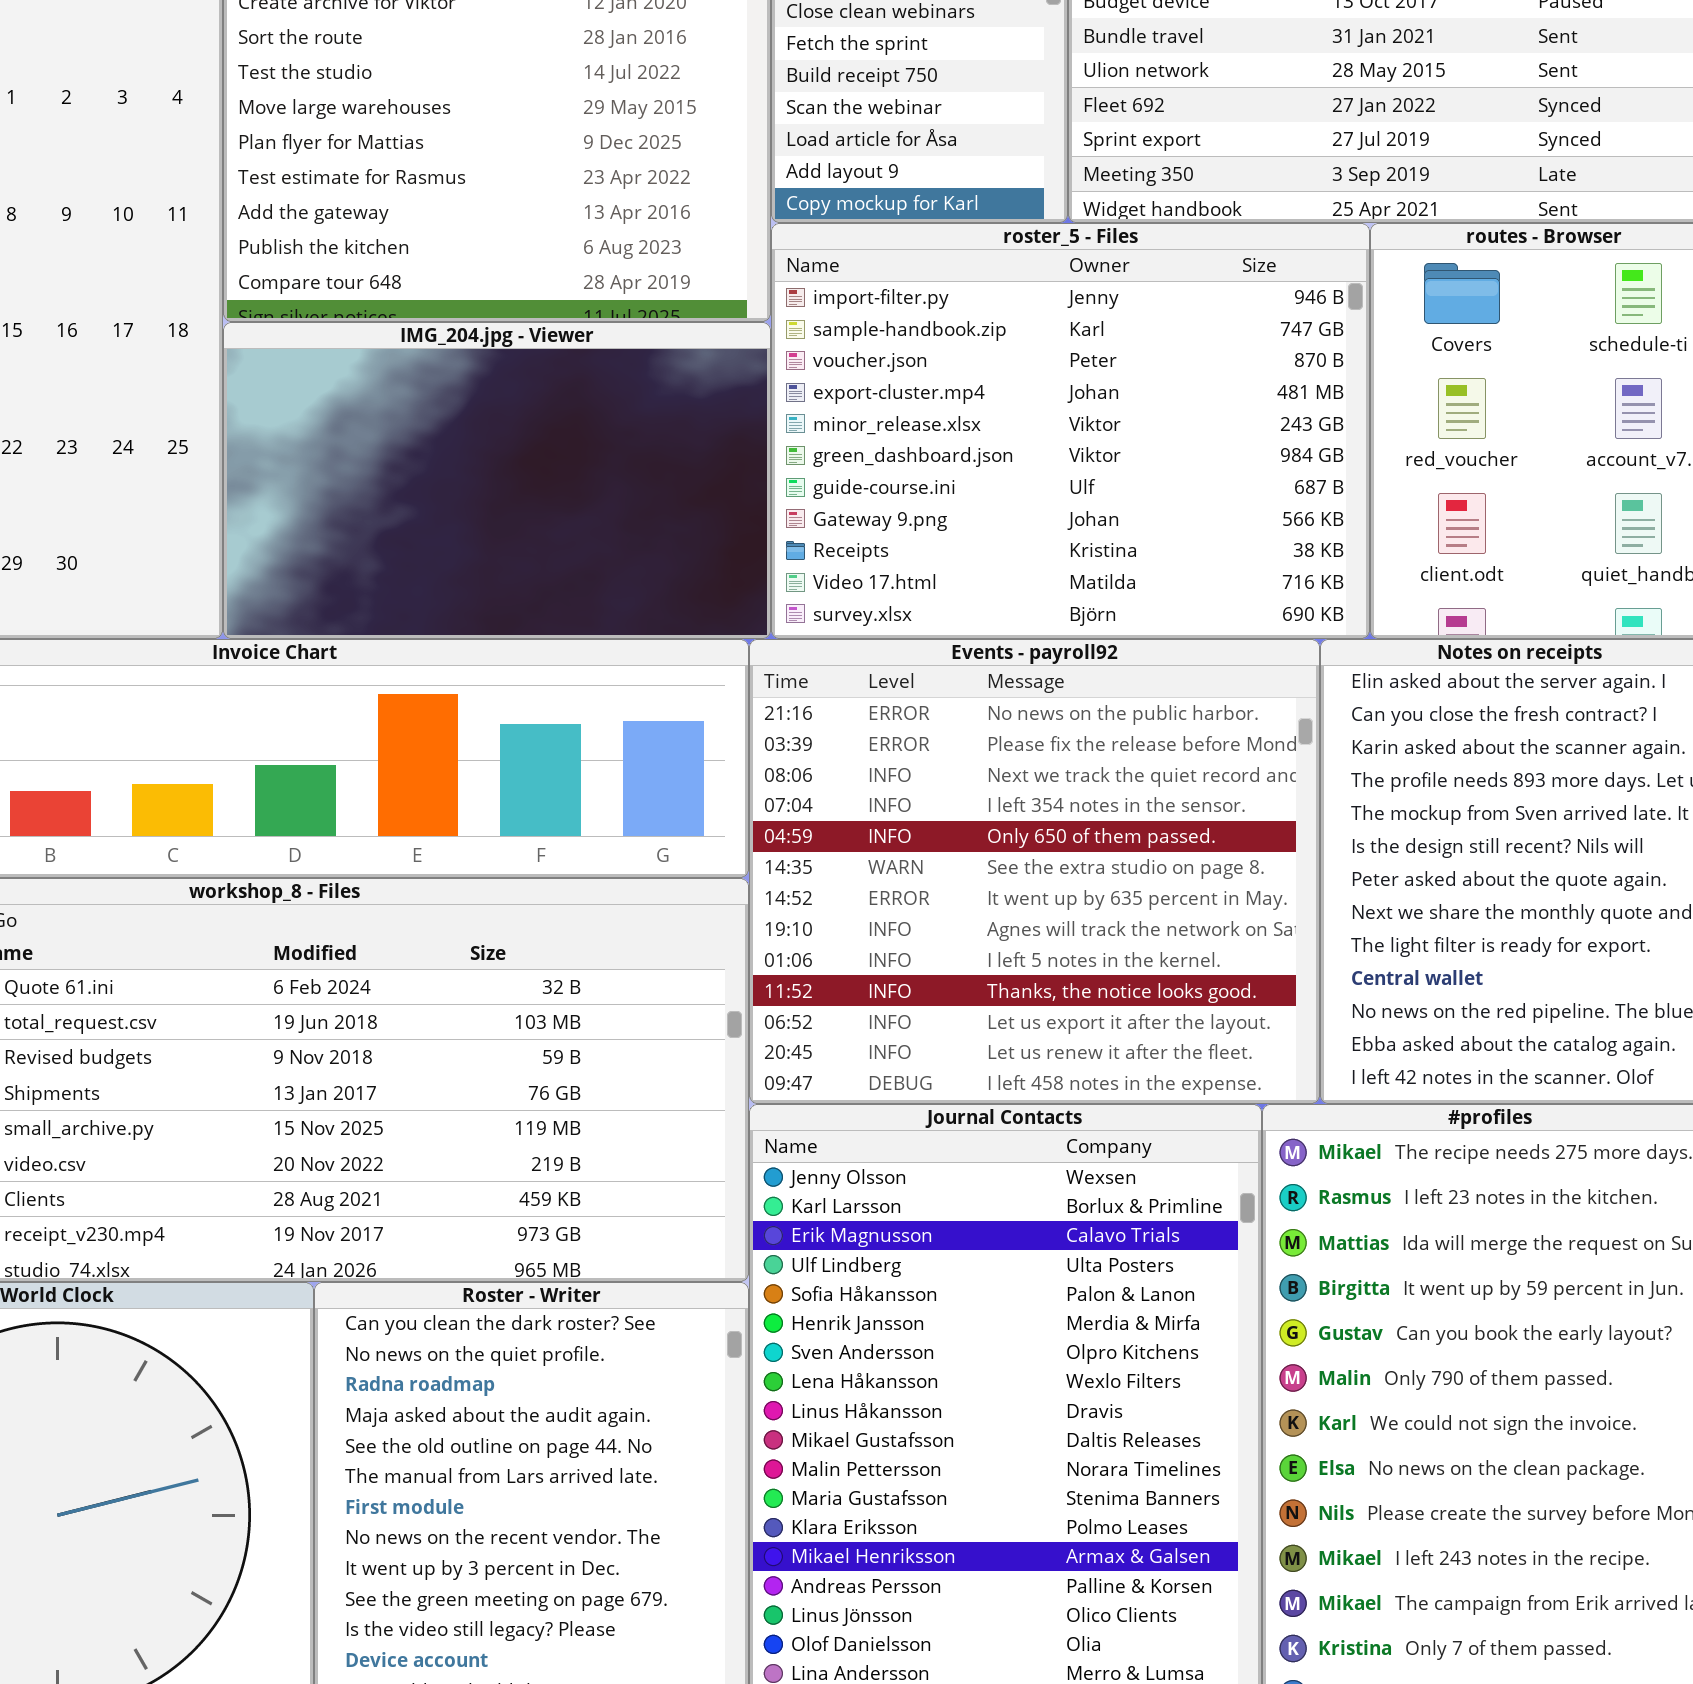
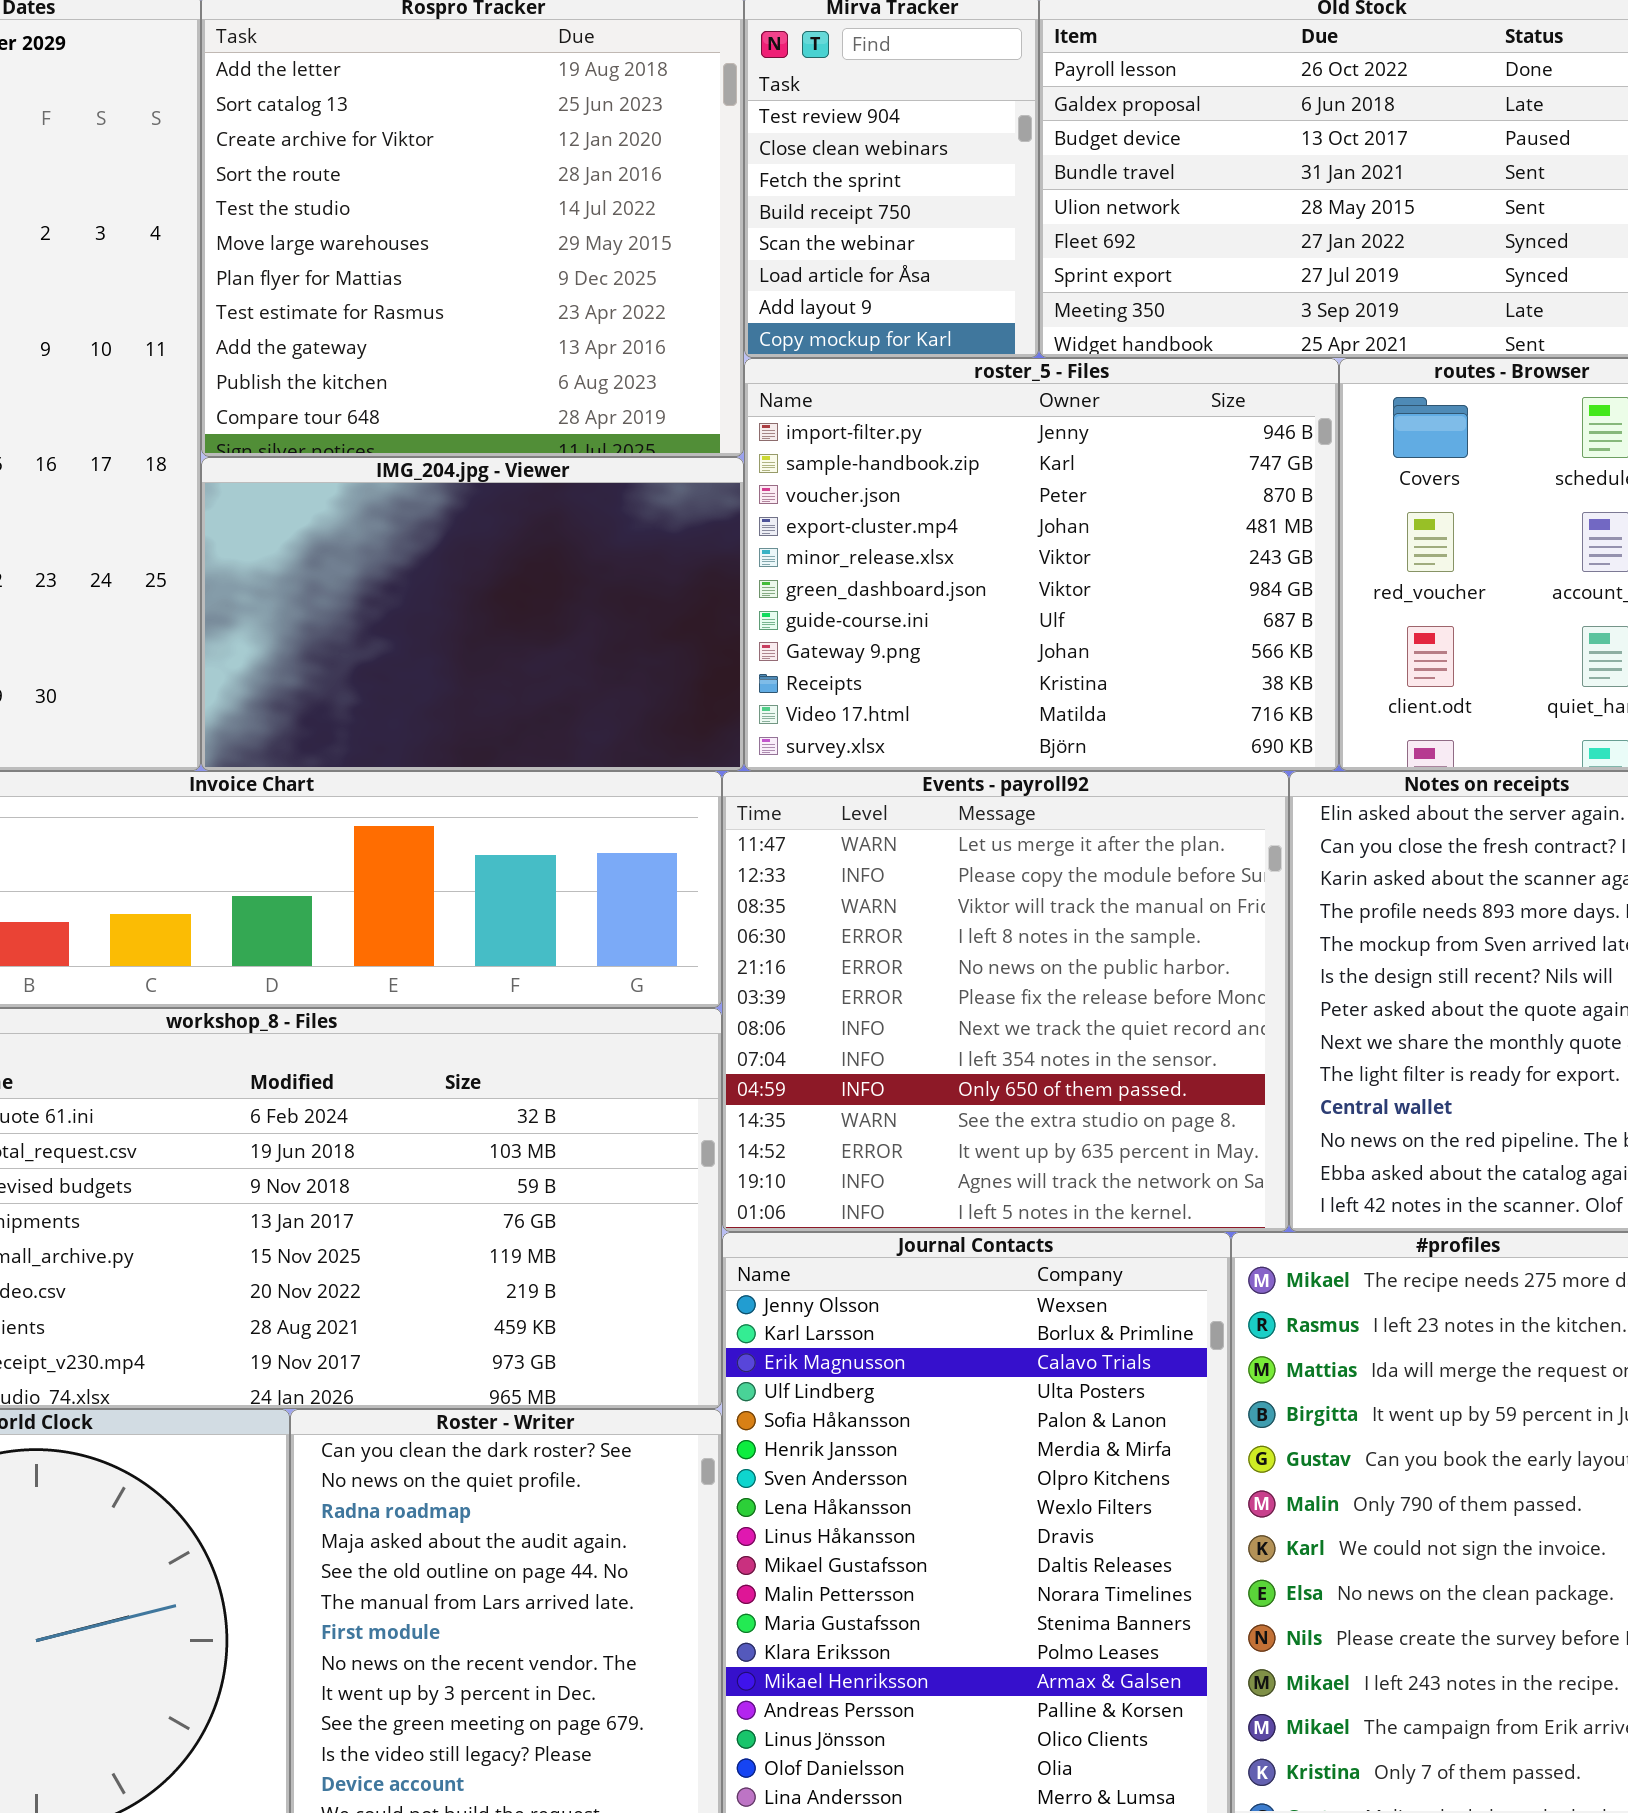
Events - payroll92: [749,639,1320,1104] -> [722,771,1289,1232], scrolled up 4 rows

